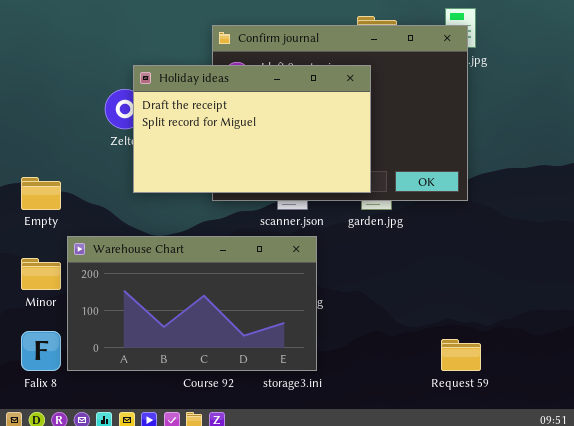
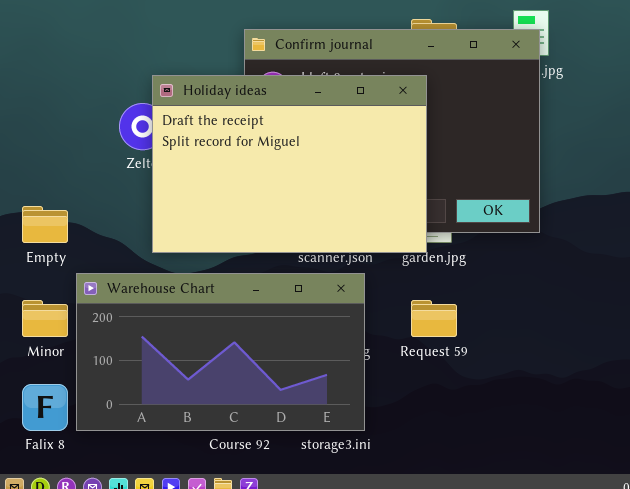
Holiday ideas: [133,65,371,193] -> [152,75,427,253], resized
Request 59: [441,339,481,371] -> [411,300,457,337], moved

